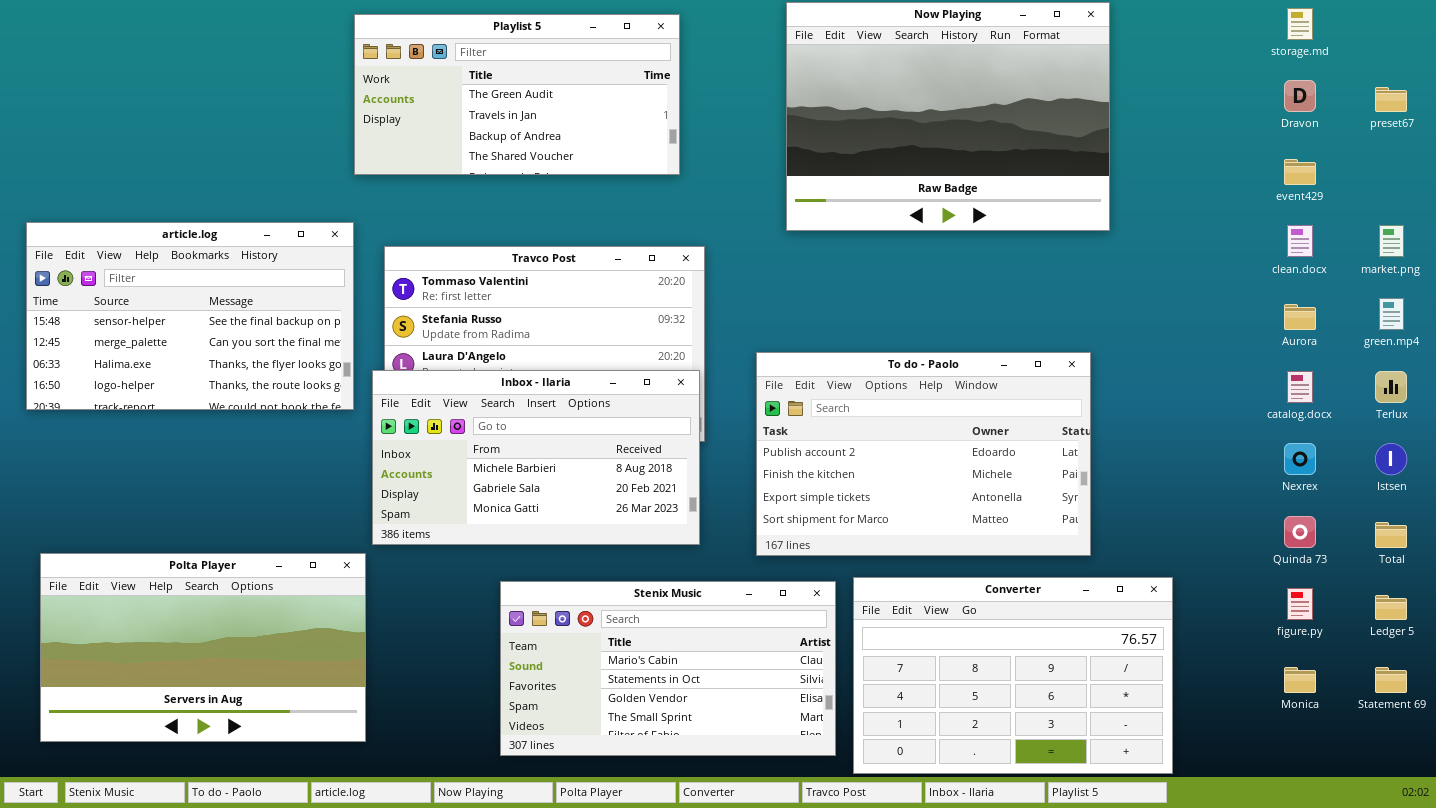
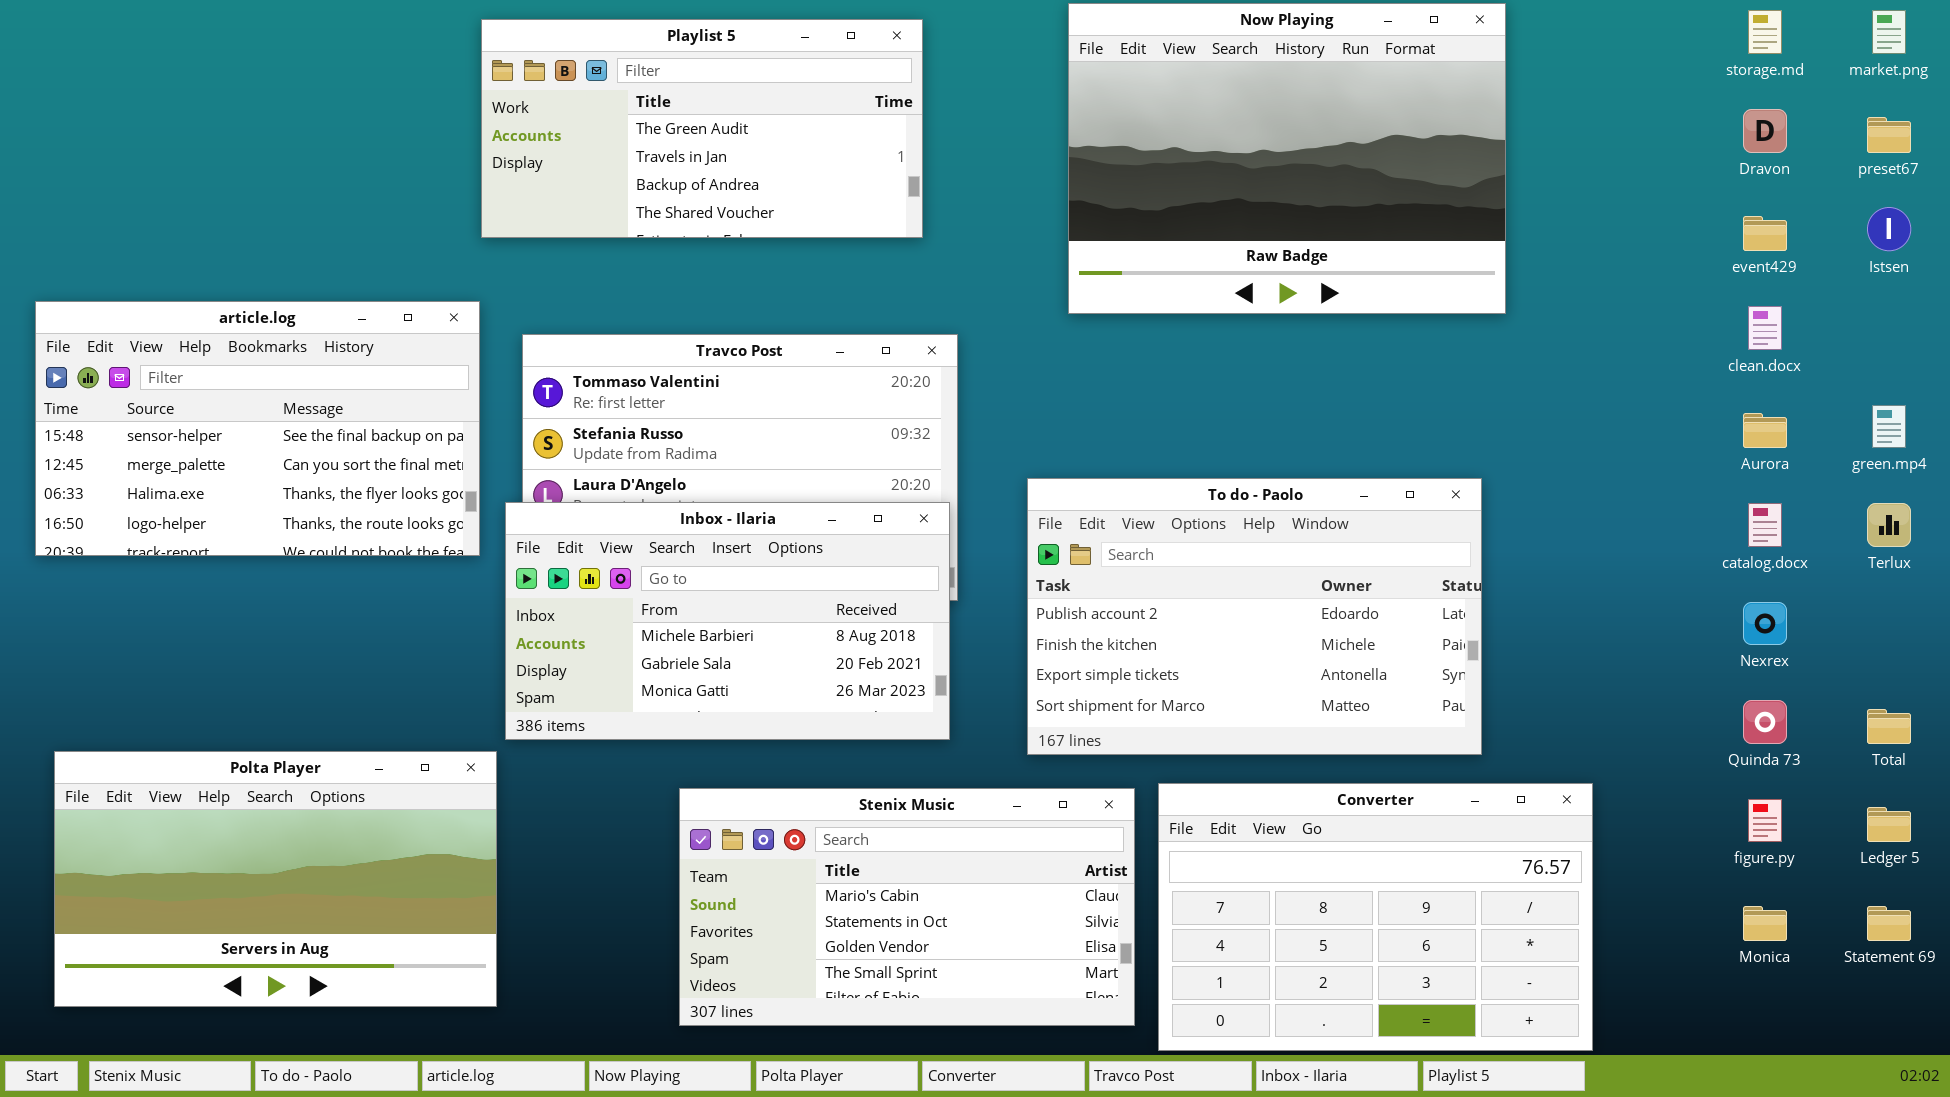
market.png: [1379,225,1404,257] -> [1872,10,1906,54], moved
Istsen: [1375,443,1407,475] -> [1867,207,1911,251], moved

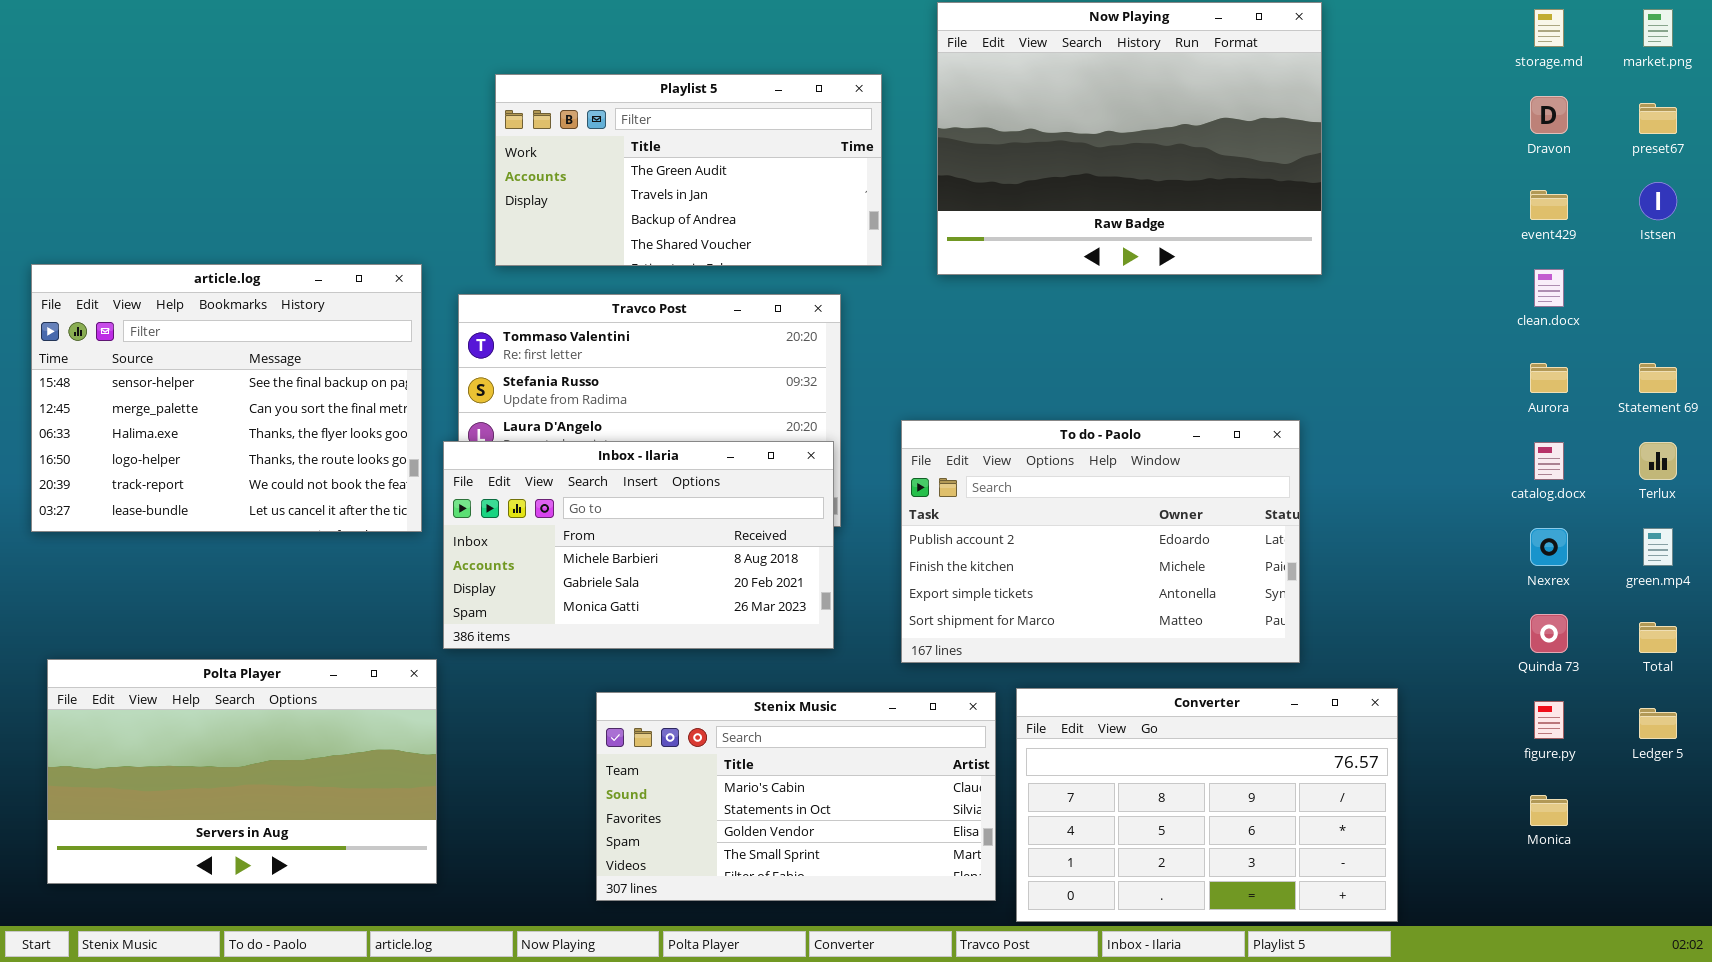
Playlist 5: [481,19,923,238] -> [495,74,882,266], moved
article.log: [35,301,480,556] -> [31,264,422,532], resized
green.mp4: [1872,405,1906,448] -> [1643,528,1673,566], moved
Statement 69: [1867,906,1911,941] -> [1639,363,1677,393], moved

